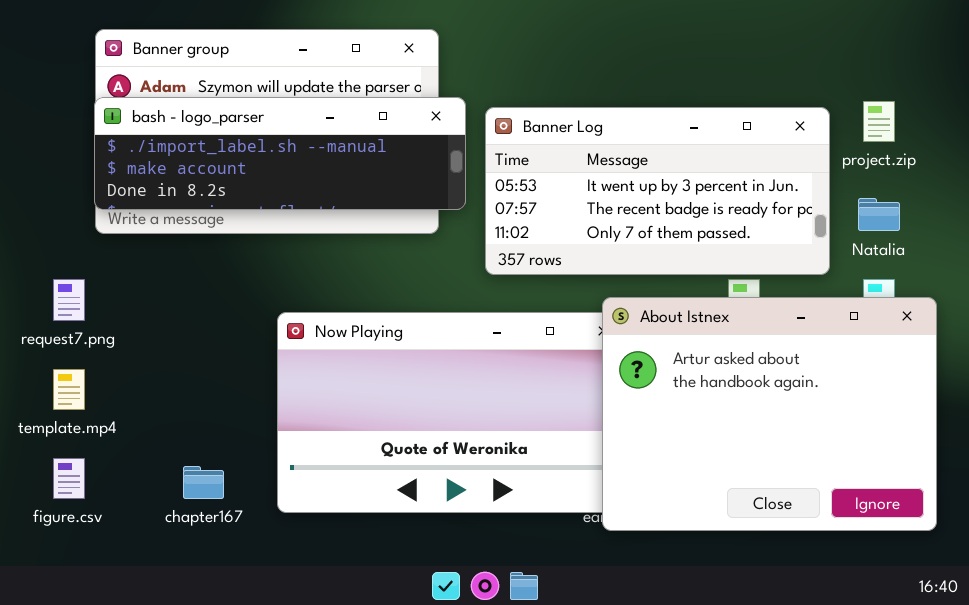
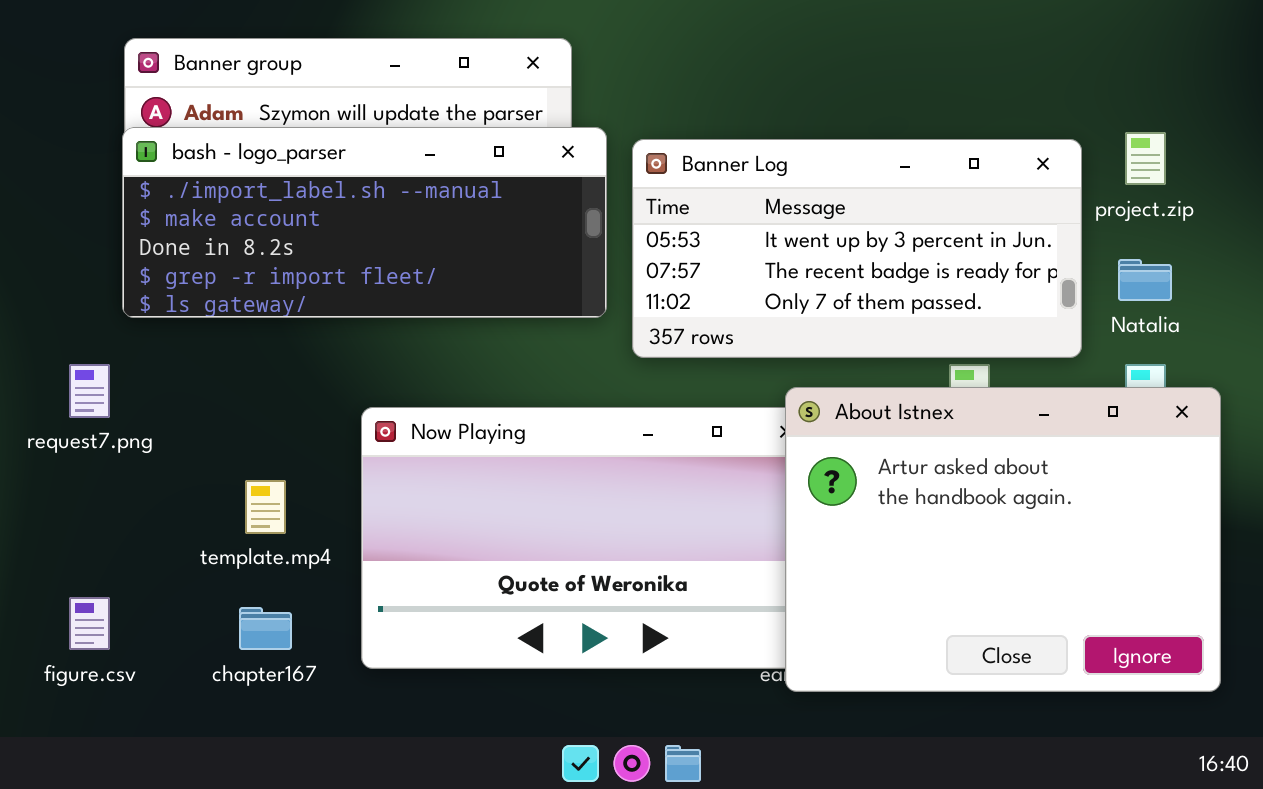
bash - logo_parser: [94,97,466,210] -> [122,127,607,318], resized
template.mp4: [53,369,85,410] -> [245,480,286,534], moved

